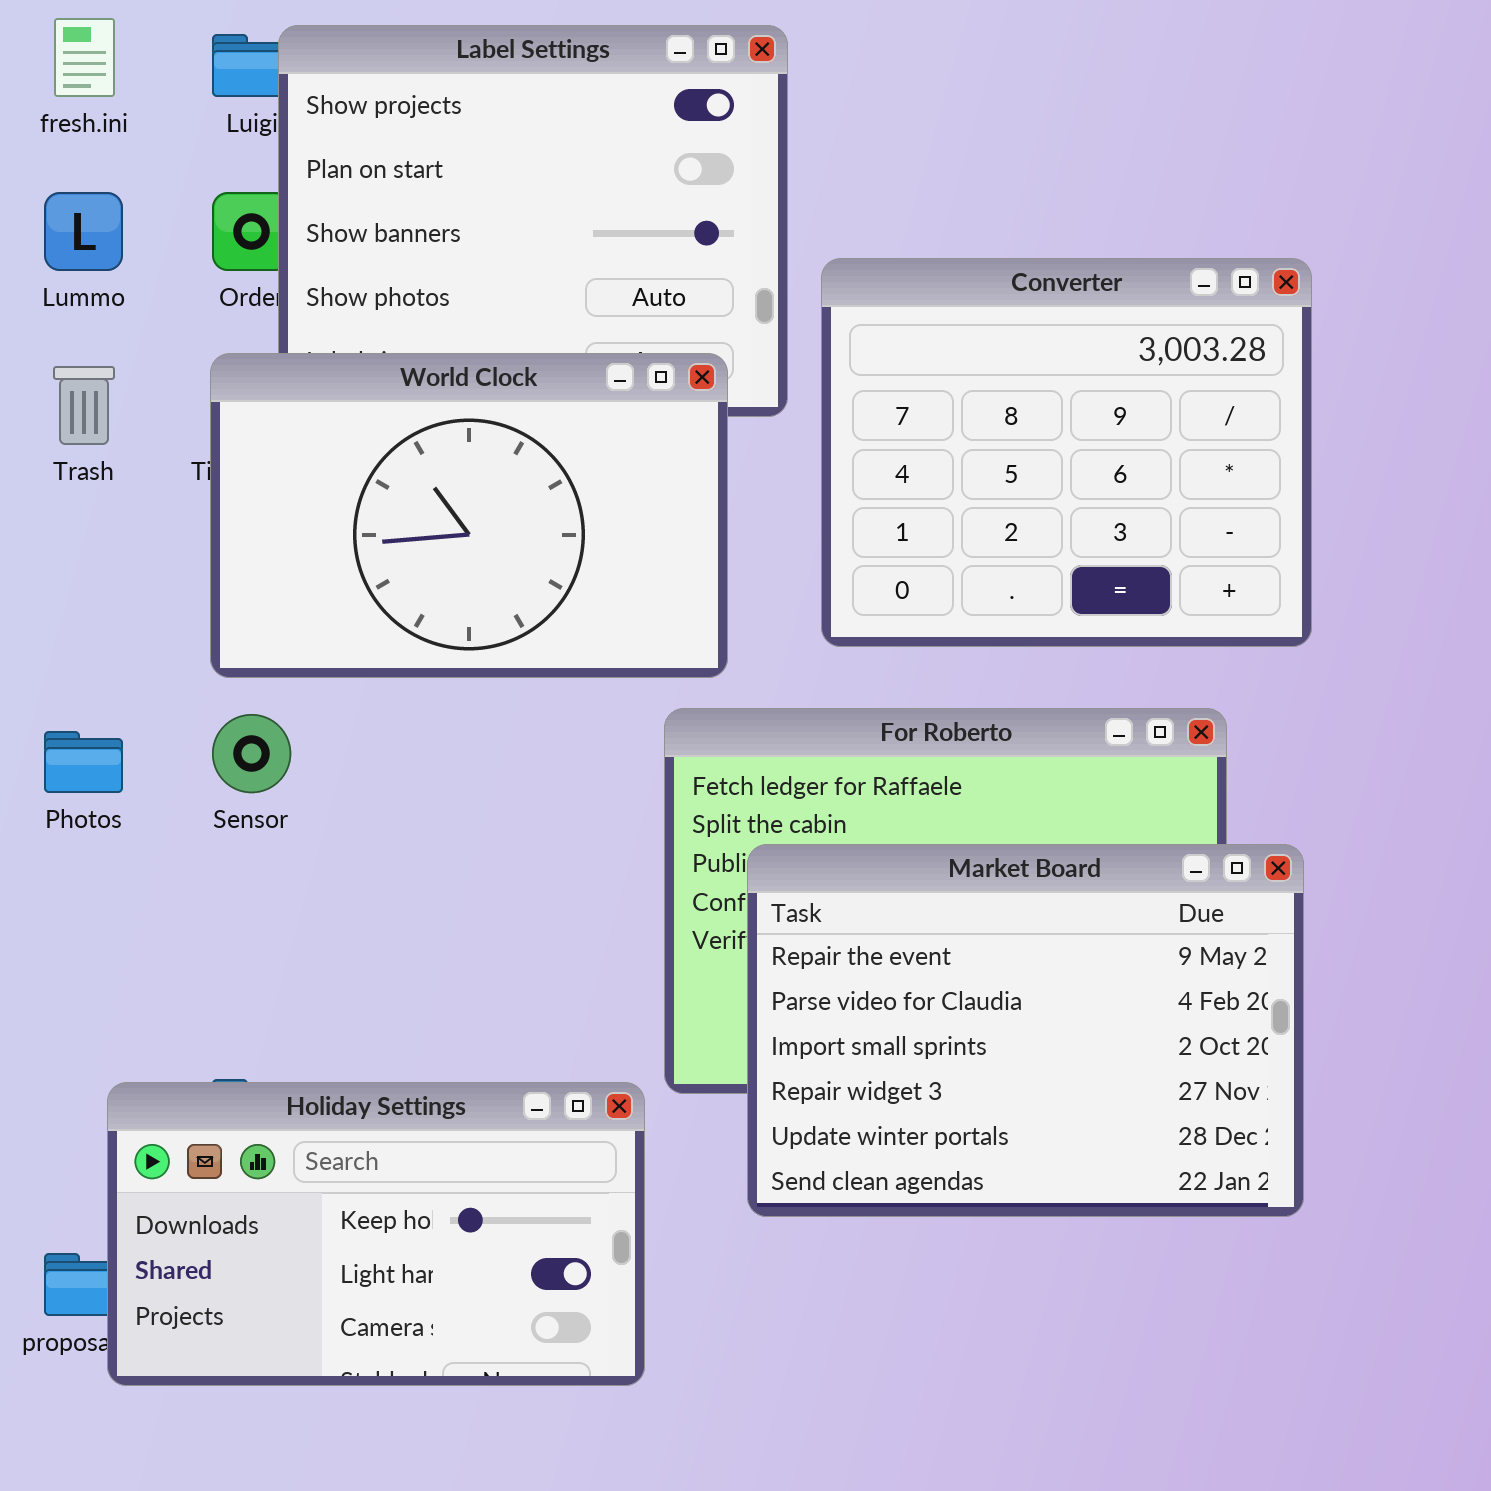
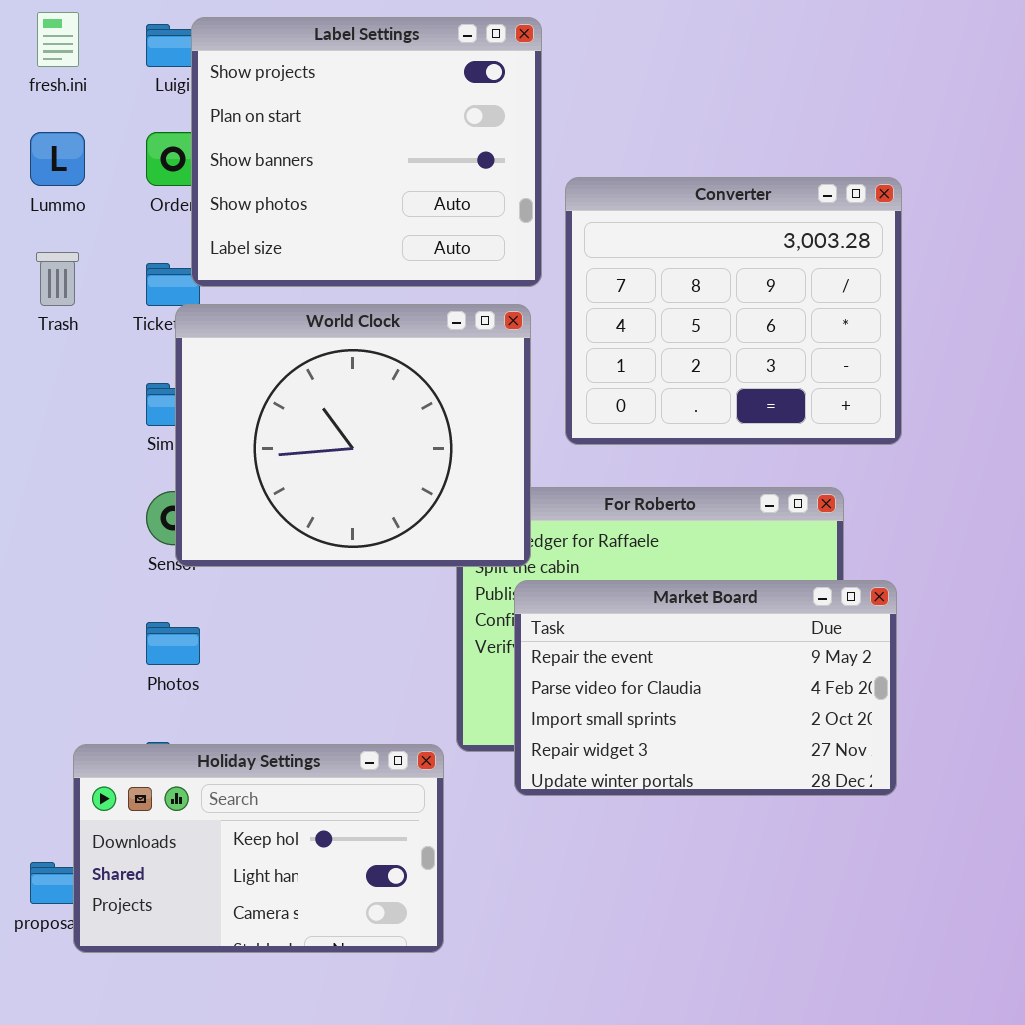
World Clock: [210,353,728,678] -> [175,304,531,567], moved, resized
Photos: [44,731,123,793] -> [146,622,200,665], moved
Market Board: [747,844,1304,1217] -> [514,580,897,796], resized

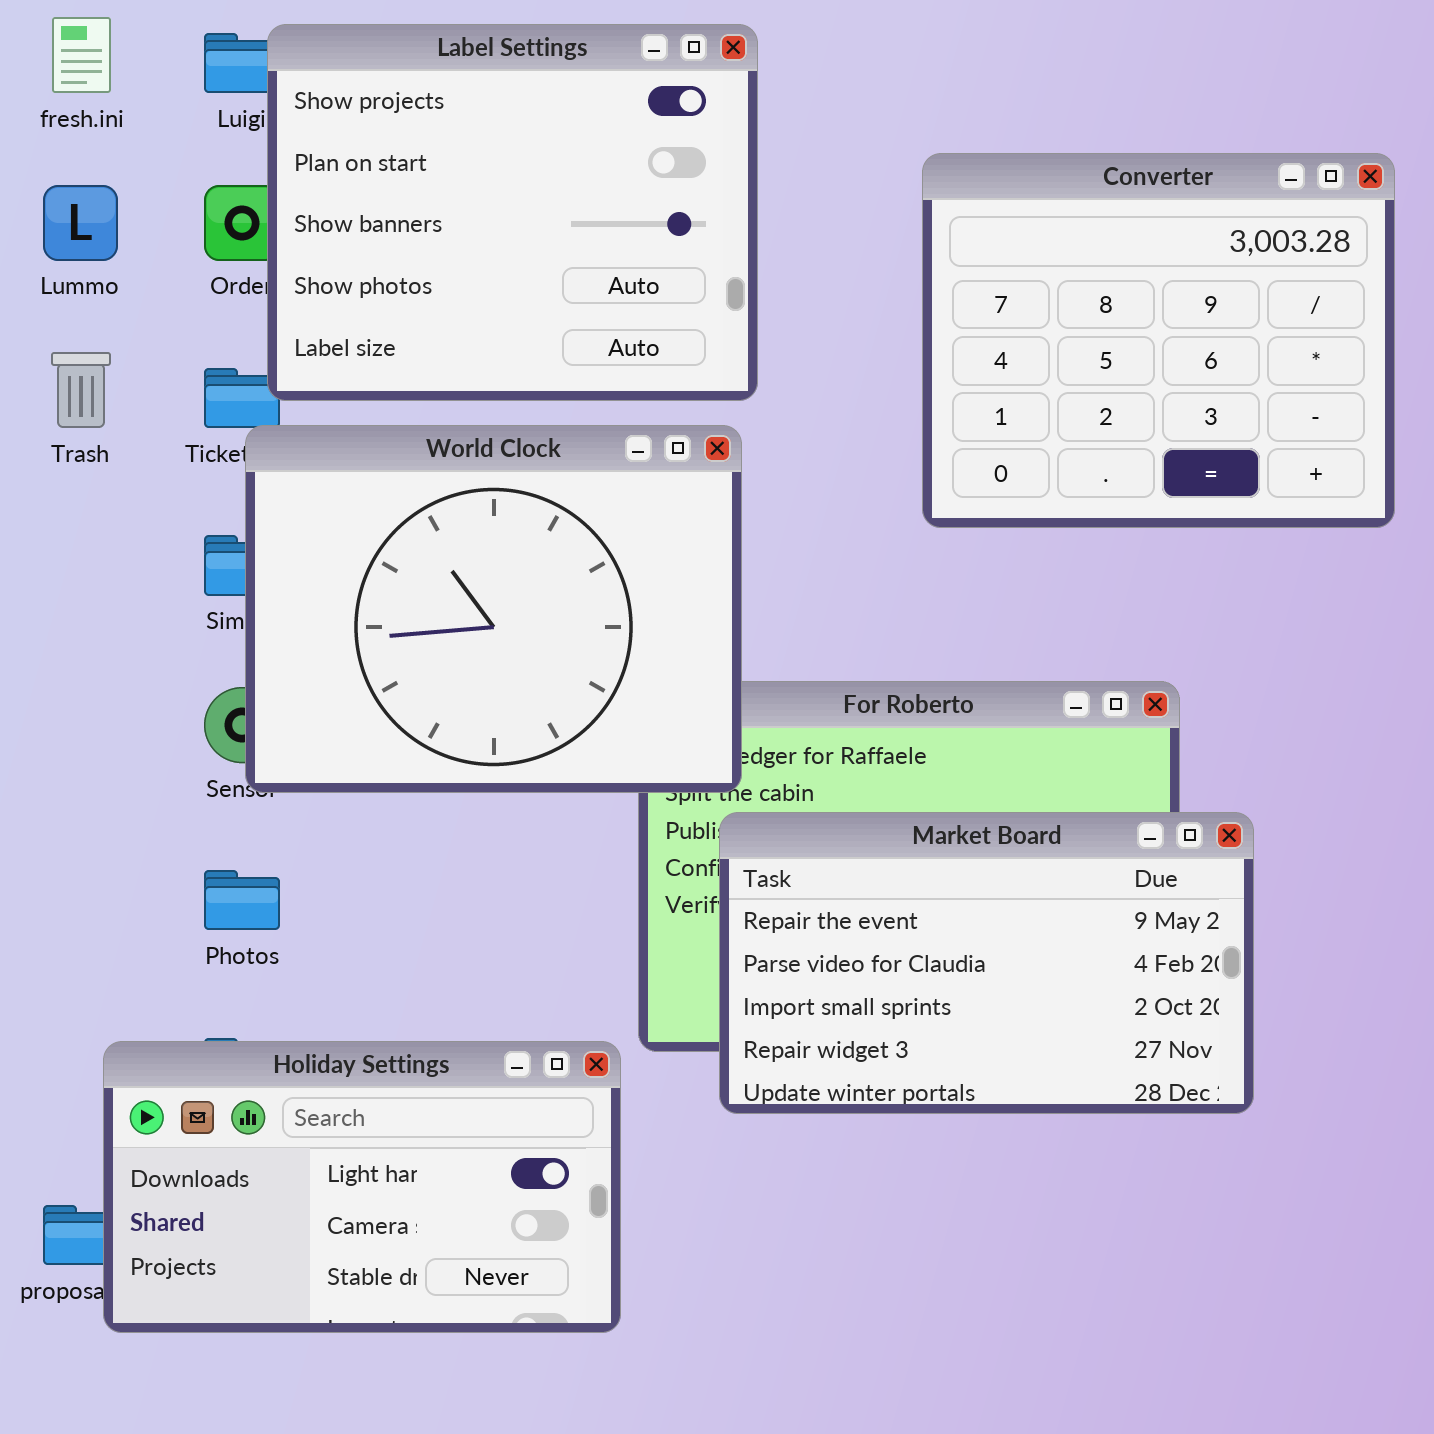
Converter: [565,177,902,445] -> [922,153,1395,528], moved
Holiday Settings: [73,744,444,953] -> [103,1041,621,1333], scrolled down 1 row

